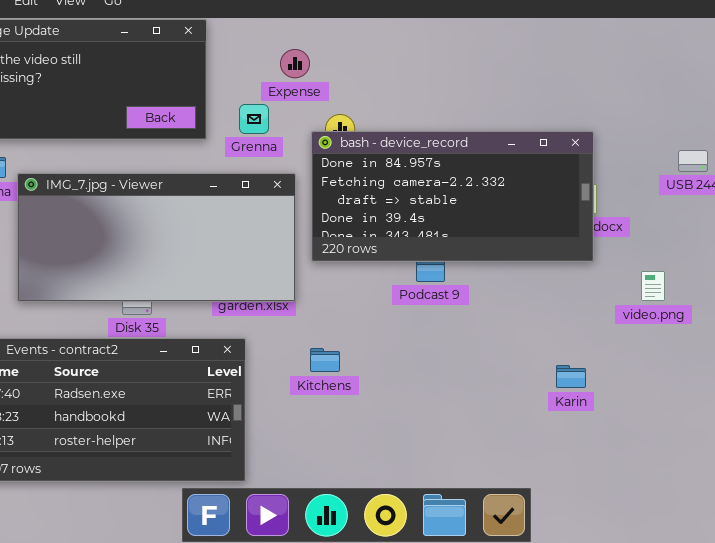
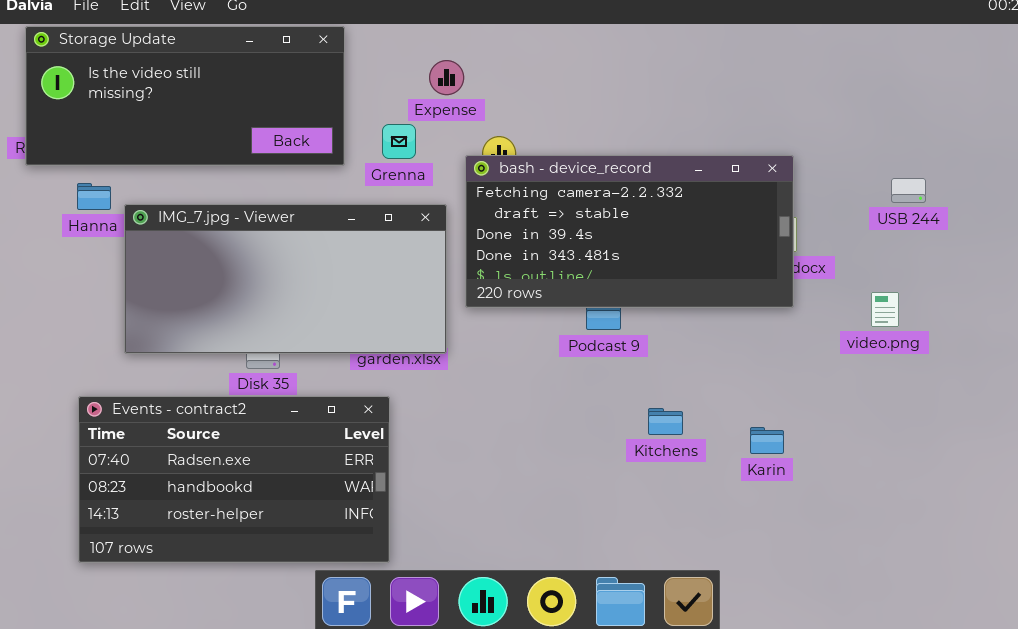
bash - device_record: [311,131,594,262] -> [465,155,794,308], scrolled down 1 row
video.png: [641,271,665,301] -> [871,292,899,327], moved
Kitchens: [310,348,340,372] -> [648,408,683,435], moved

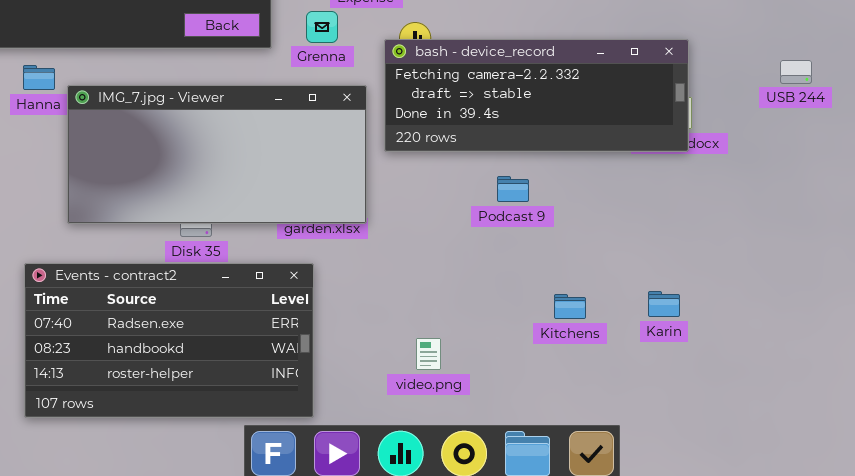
bash - device_record: [465,155,794,308] -> [384,39,689,152], resized
video.png: [871,292,899,327] -> [416,338,441,370], moved
Kitchens: [648,408,683,435] -> [554,294,586,319], moved

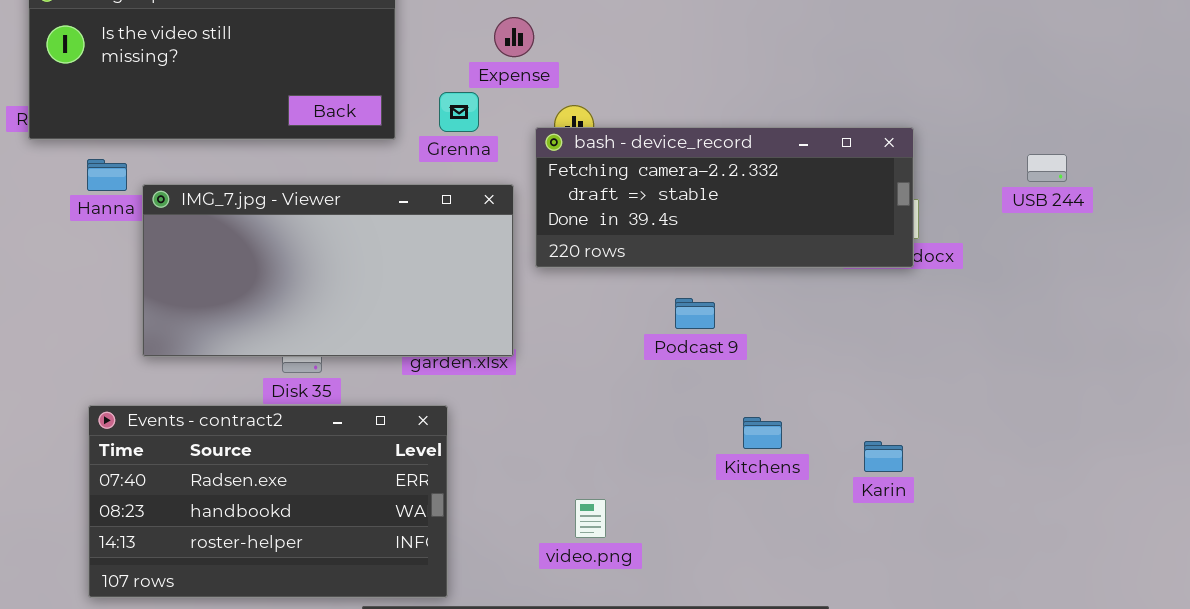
Kitchens: [554,294,586,319] -> [743,417,782,449], moved

